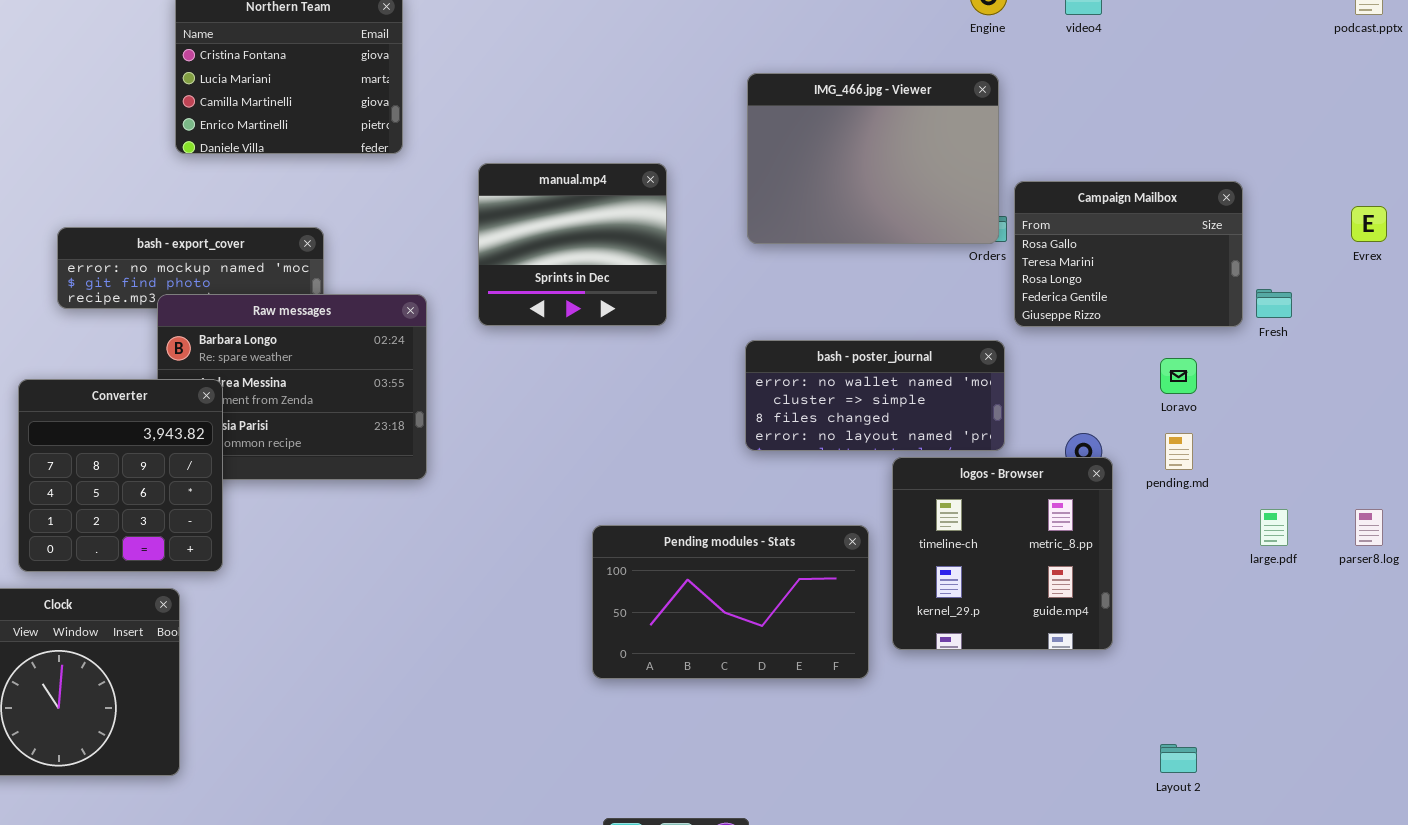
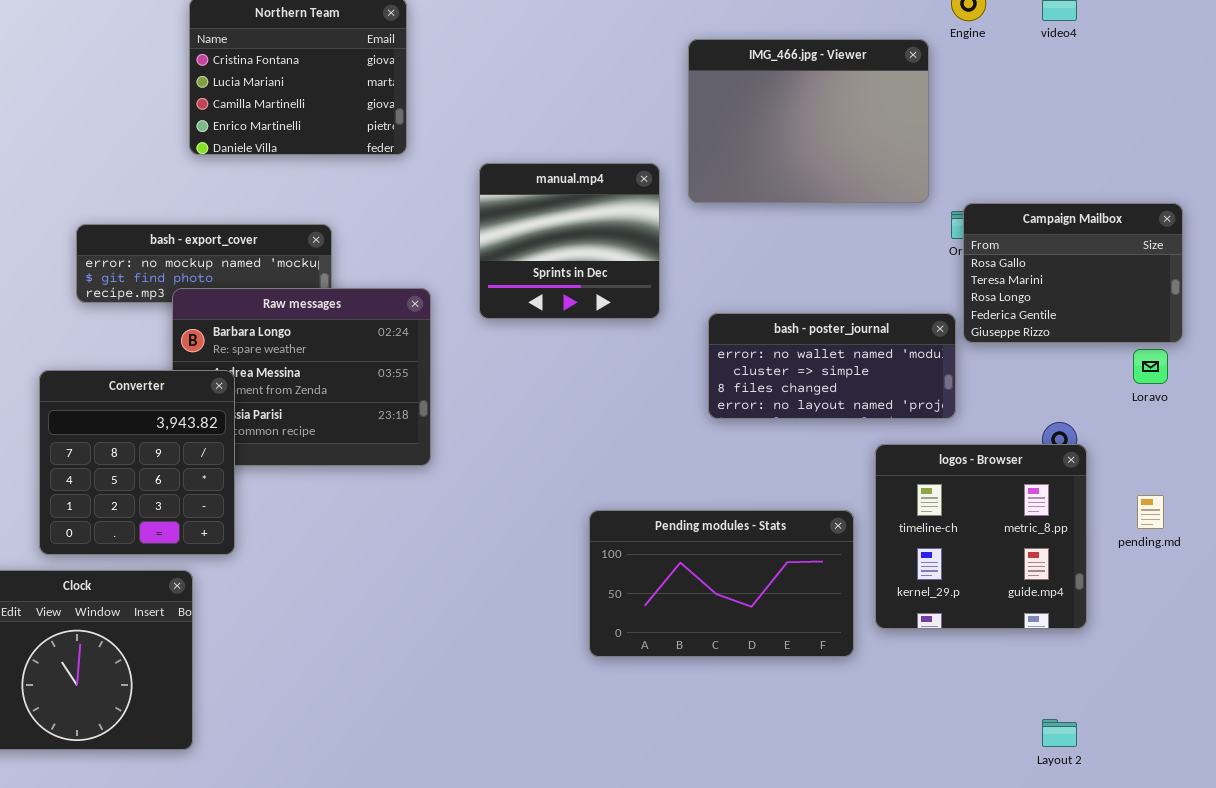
IMG_466.jpg - Viewer: [747,73,999,244] -> [688,39,929,203], moved
Campaign Mailbox: [1014,181,1243,327] -> [963,203,1183,343], moved
bash - poster_journal: [745,340,1005,451] -> [708,313,956,419], moved
pending.md: [1165,433,1193,470] -> [1137,495,1164,529], moved
Layout 2: [1160,744,1197,773] -> [1042,719,1077,747], moved

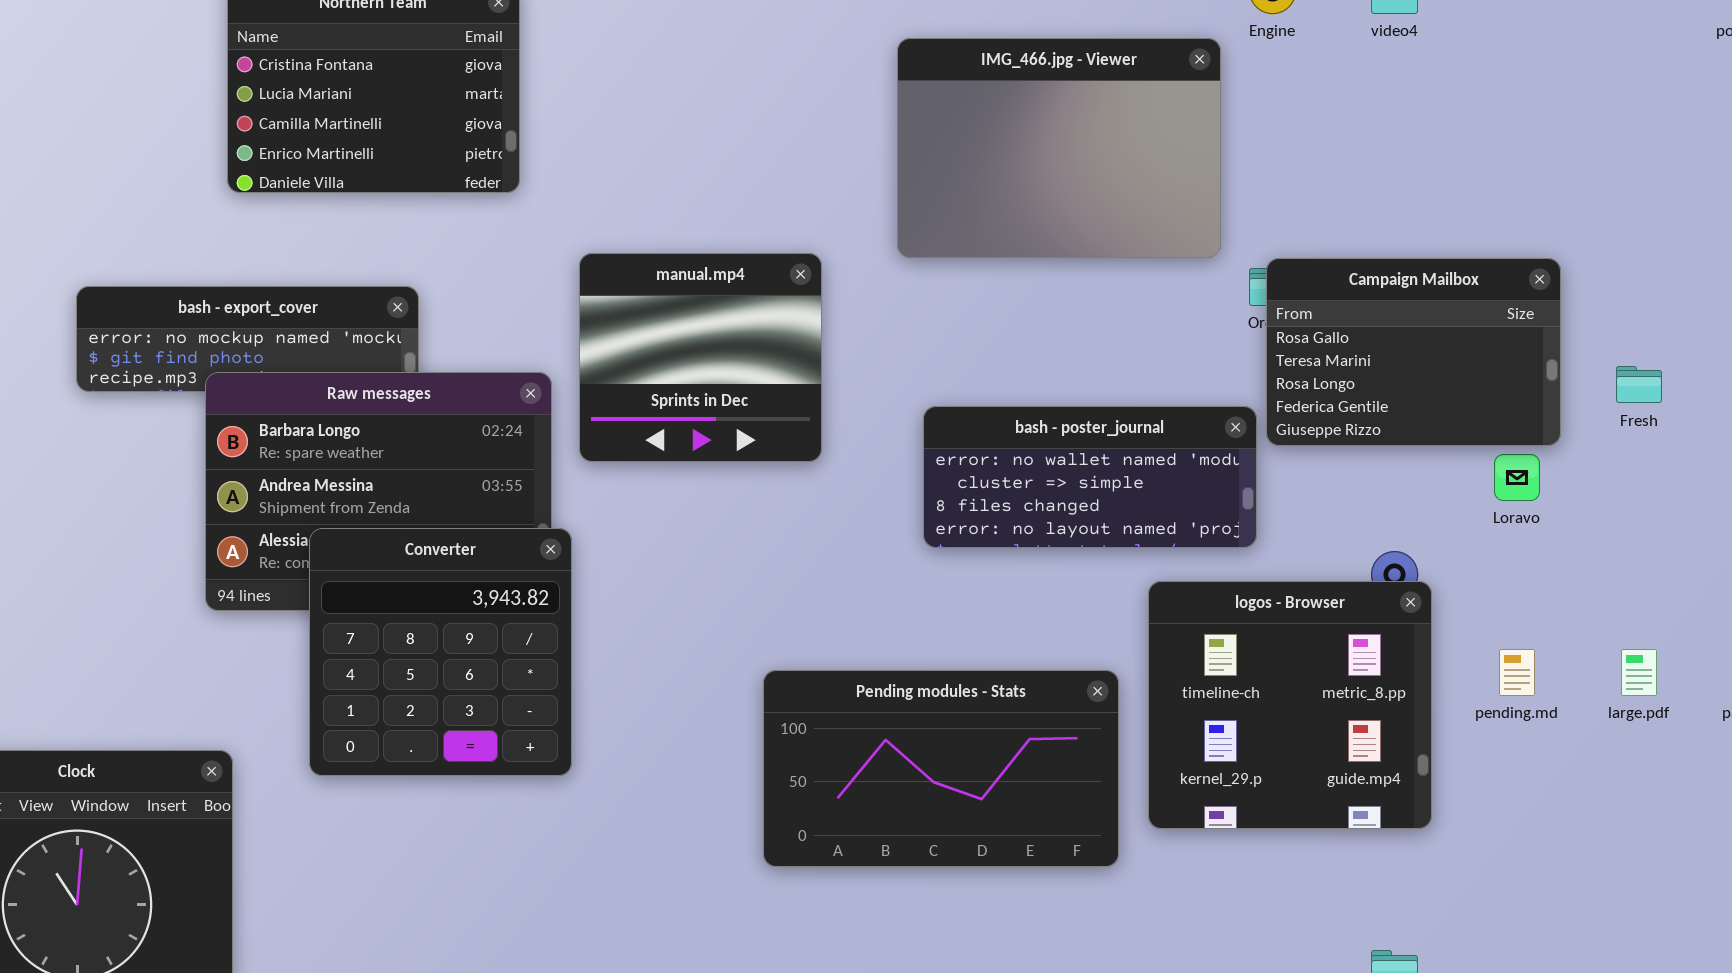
manual.mp4: [479,163,660,319] -> [579,253,822,462], moved
Converter: [39,370,235,555] -> [309,528,572,776], moved

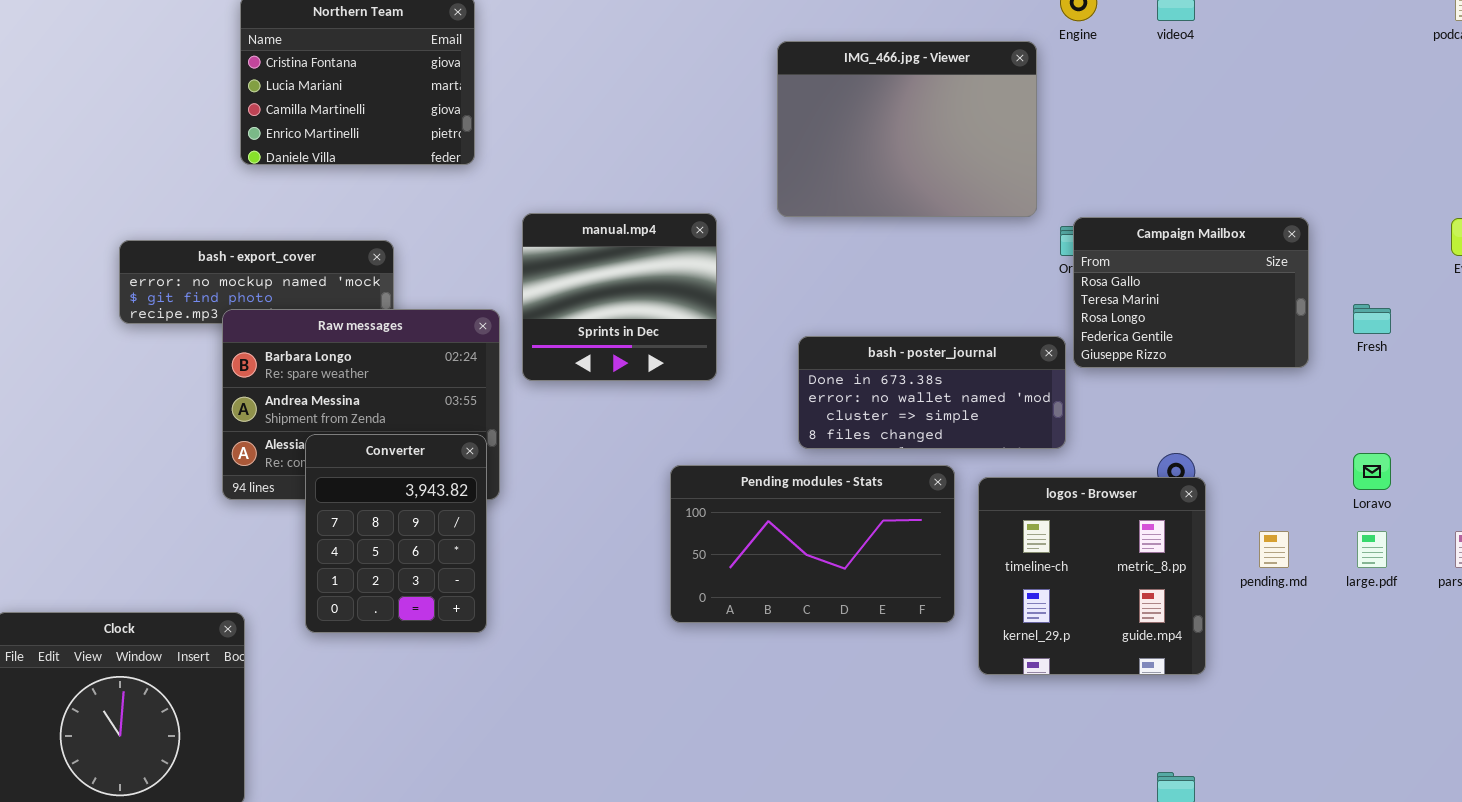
bash - poster_journal: [923,406,1257,548] -> [798,336,1066,449], scrolled up 1 row
Loravo: [1494,454,1540,501] -> [1353,453,1391,490], moved
Converter: [309,528,572,776] -> [305,434,487,633], resized
Pending modules - Stats: [763,670,1119,867] -> [670,465,955,623], moved

